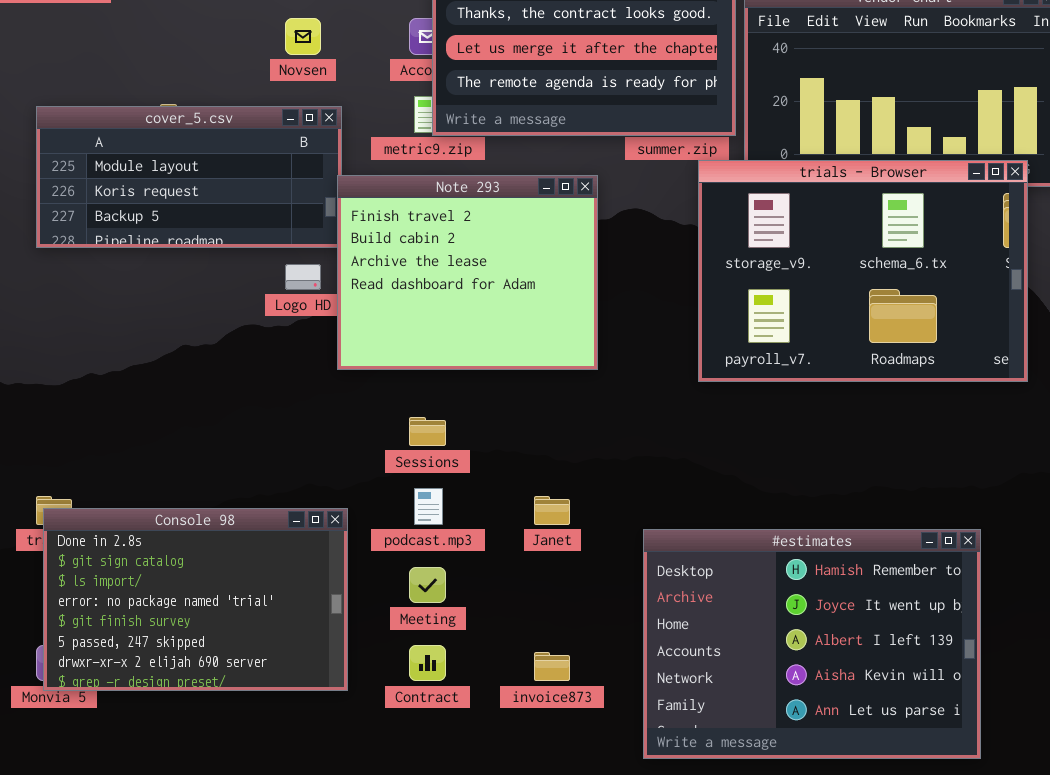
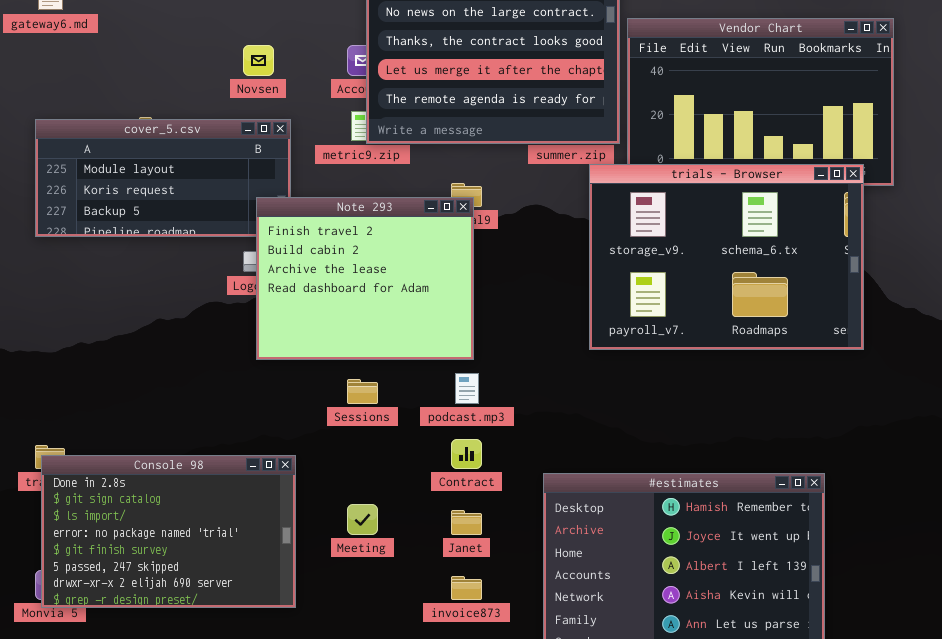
Note 293: [337,175,598,370] -> [256,197,474,360], moved
podcast.mp3: [414,488,443,525] -> [455,373,479,404], moved
Janet: [534,496,570,525] -> [451,510,482,535], moved
Contract: [409,645,446,681] -> [451,439,482,469], moved

